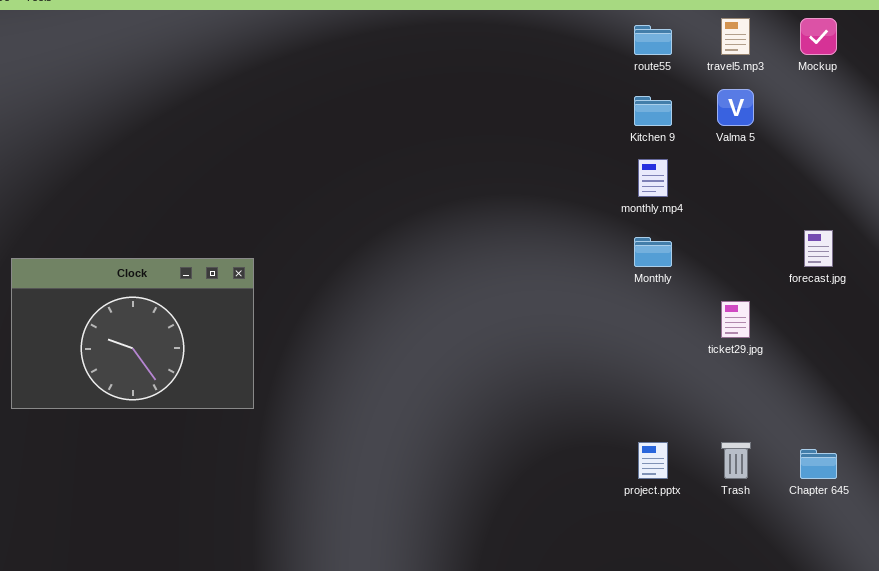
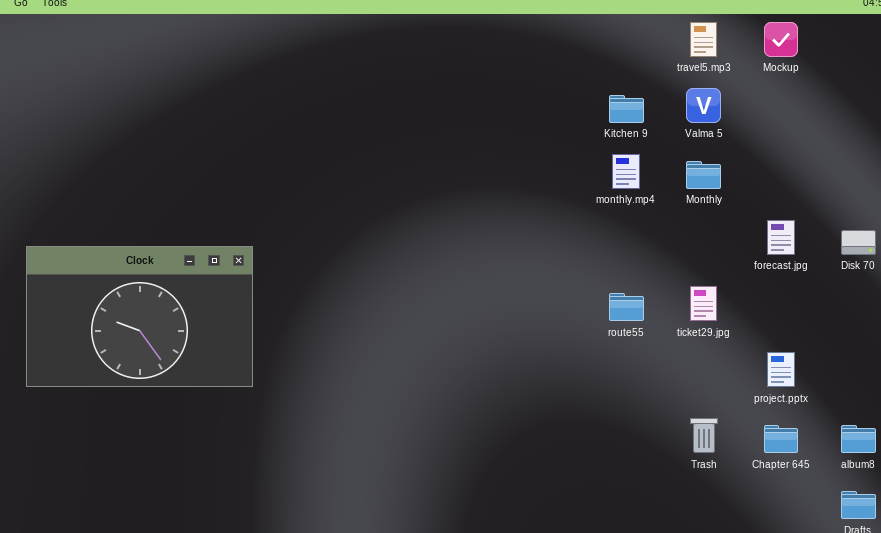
route55: [634,25,672,55] -> [609,293,644,321], moved
Monthly: [634,237,672,267] -> [686,161,721,189], moved
project.pptx: [638,442,668,479] -> [767,352,795,387], moved

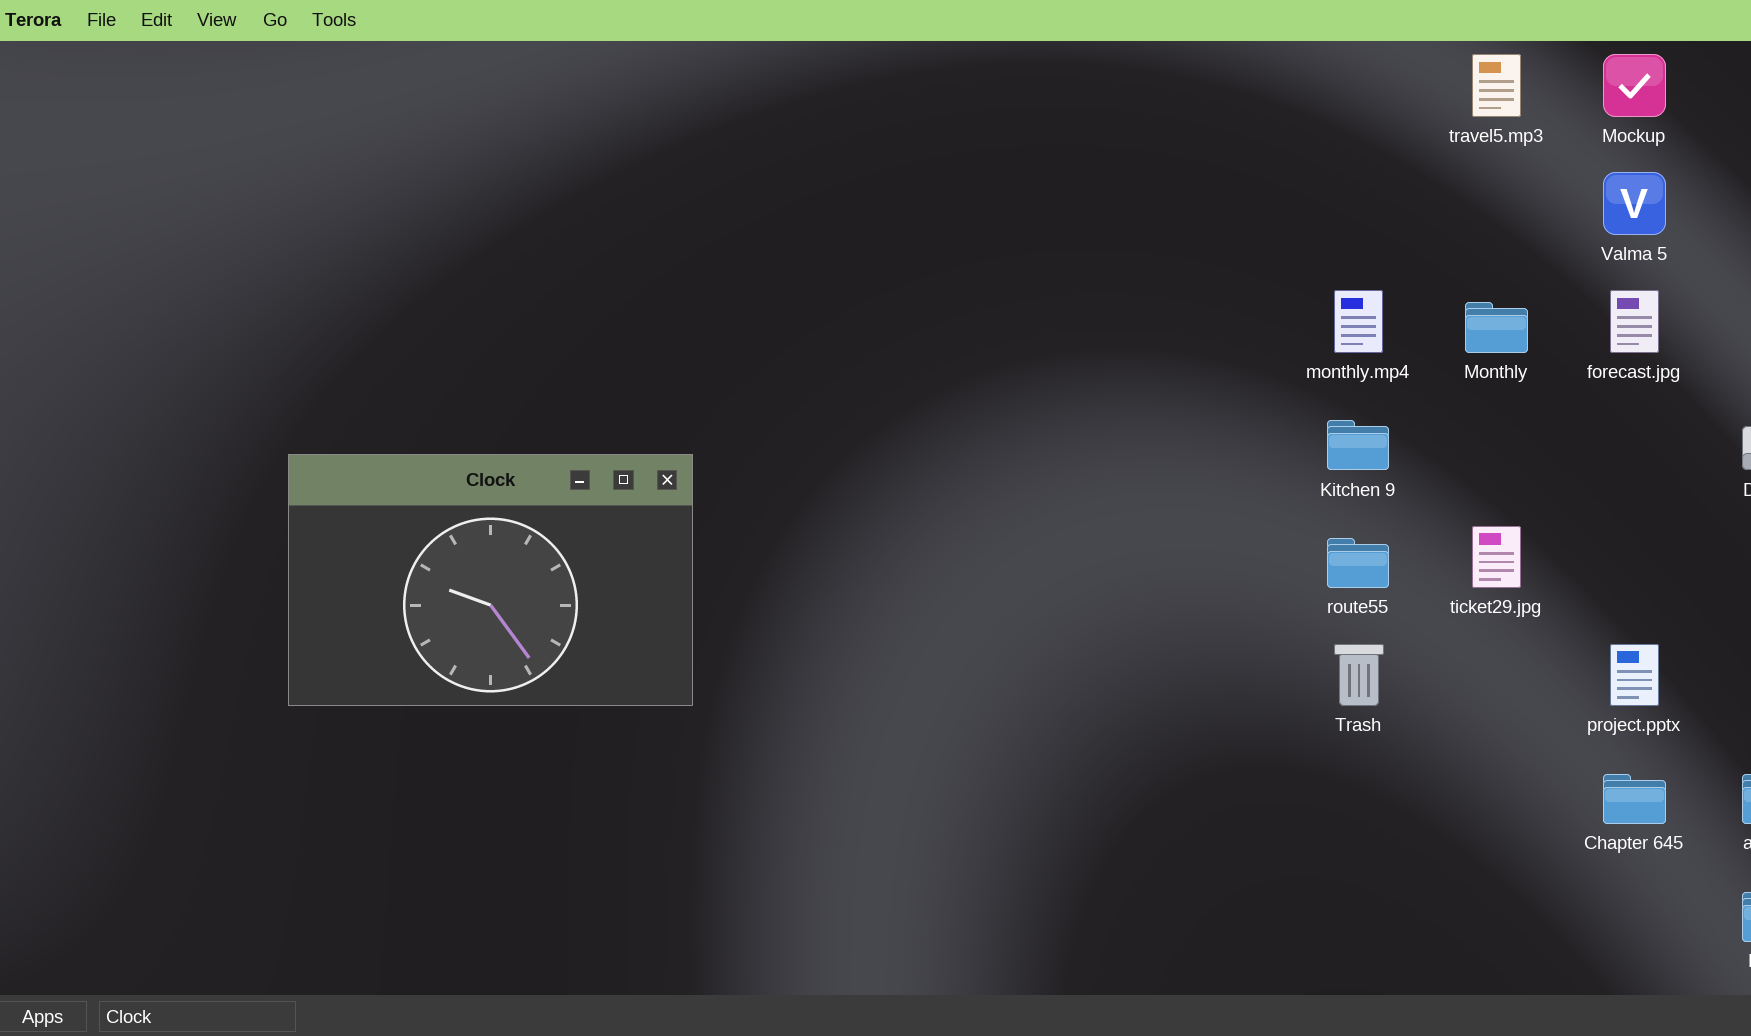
Valma 5: [686,88,721,123] -> [1603,172,1666,235], moved
Kitchen 9: [609,95,644,123] -> [1327,420,1389,470], moved
forecast.jpg: [767,220,795,255] -> [1610,290,1659,353], moved
Trash: [690,418,718,453] -> [1334,644,1384,706], moved

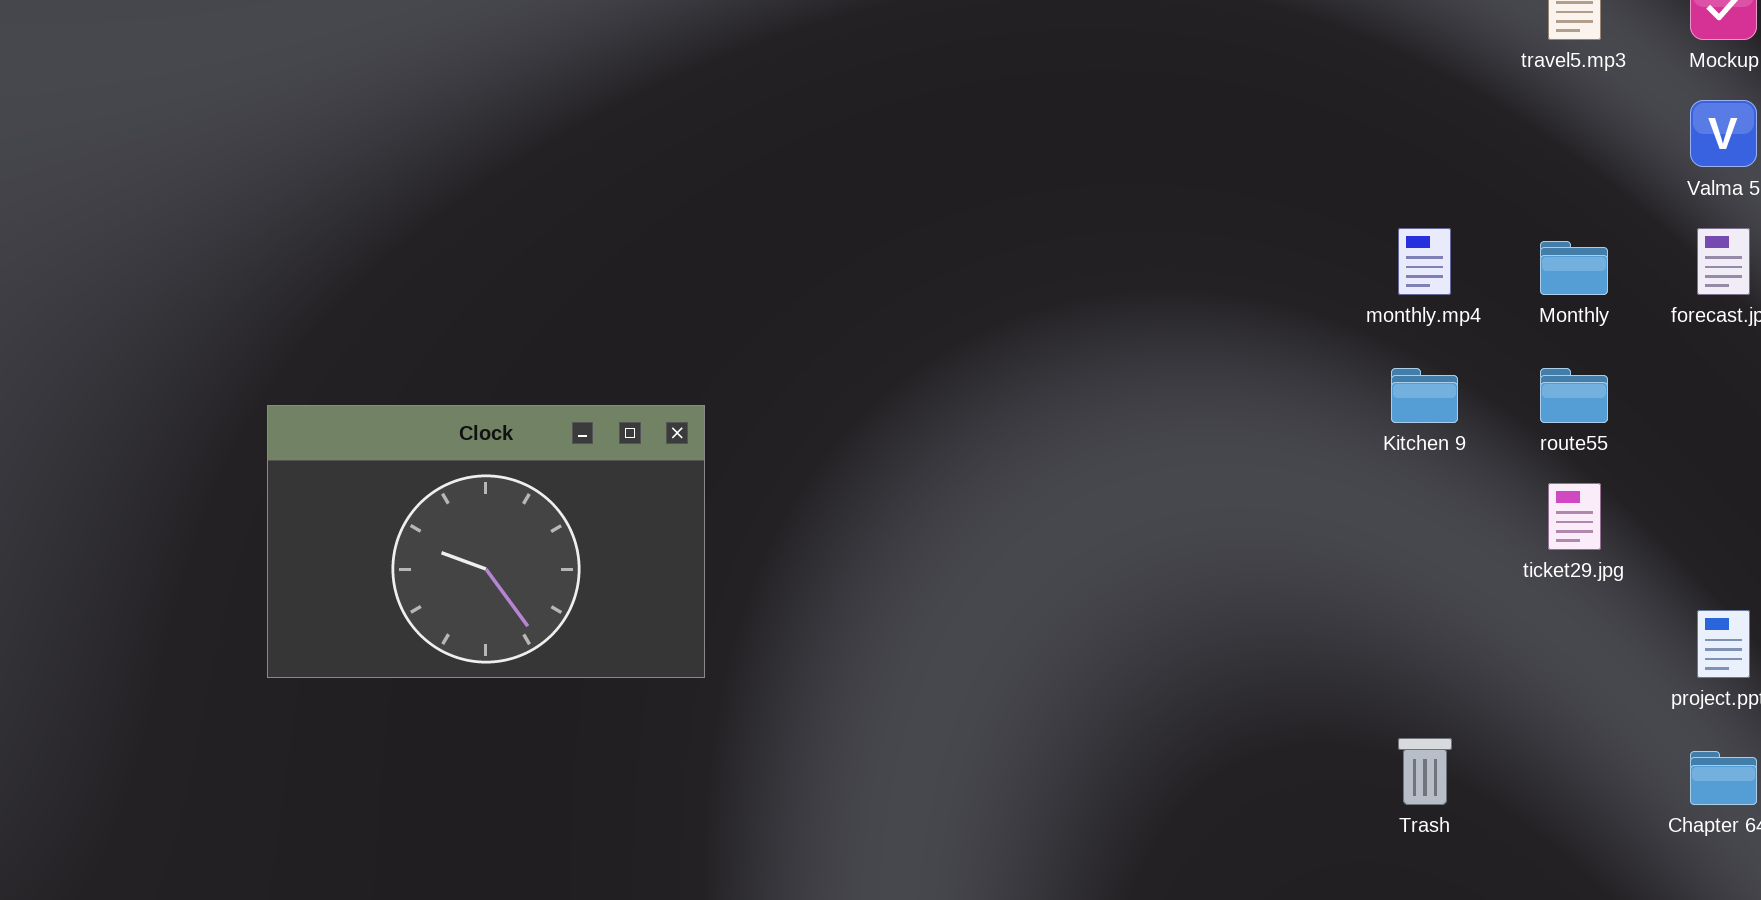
route55: [1327,538,1389,588] -> [1540,368,1608,423], moved
Trash: [1334,644,1384,706] -> [1398,738,1452,805], moved

